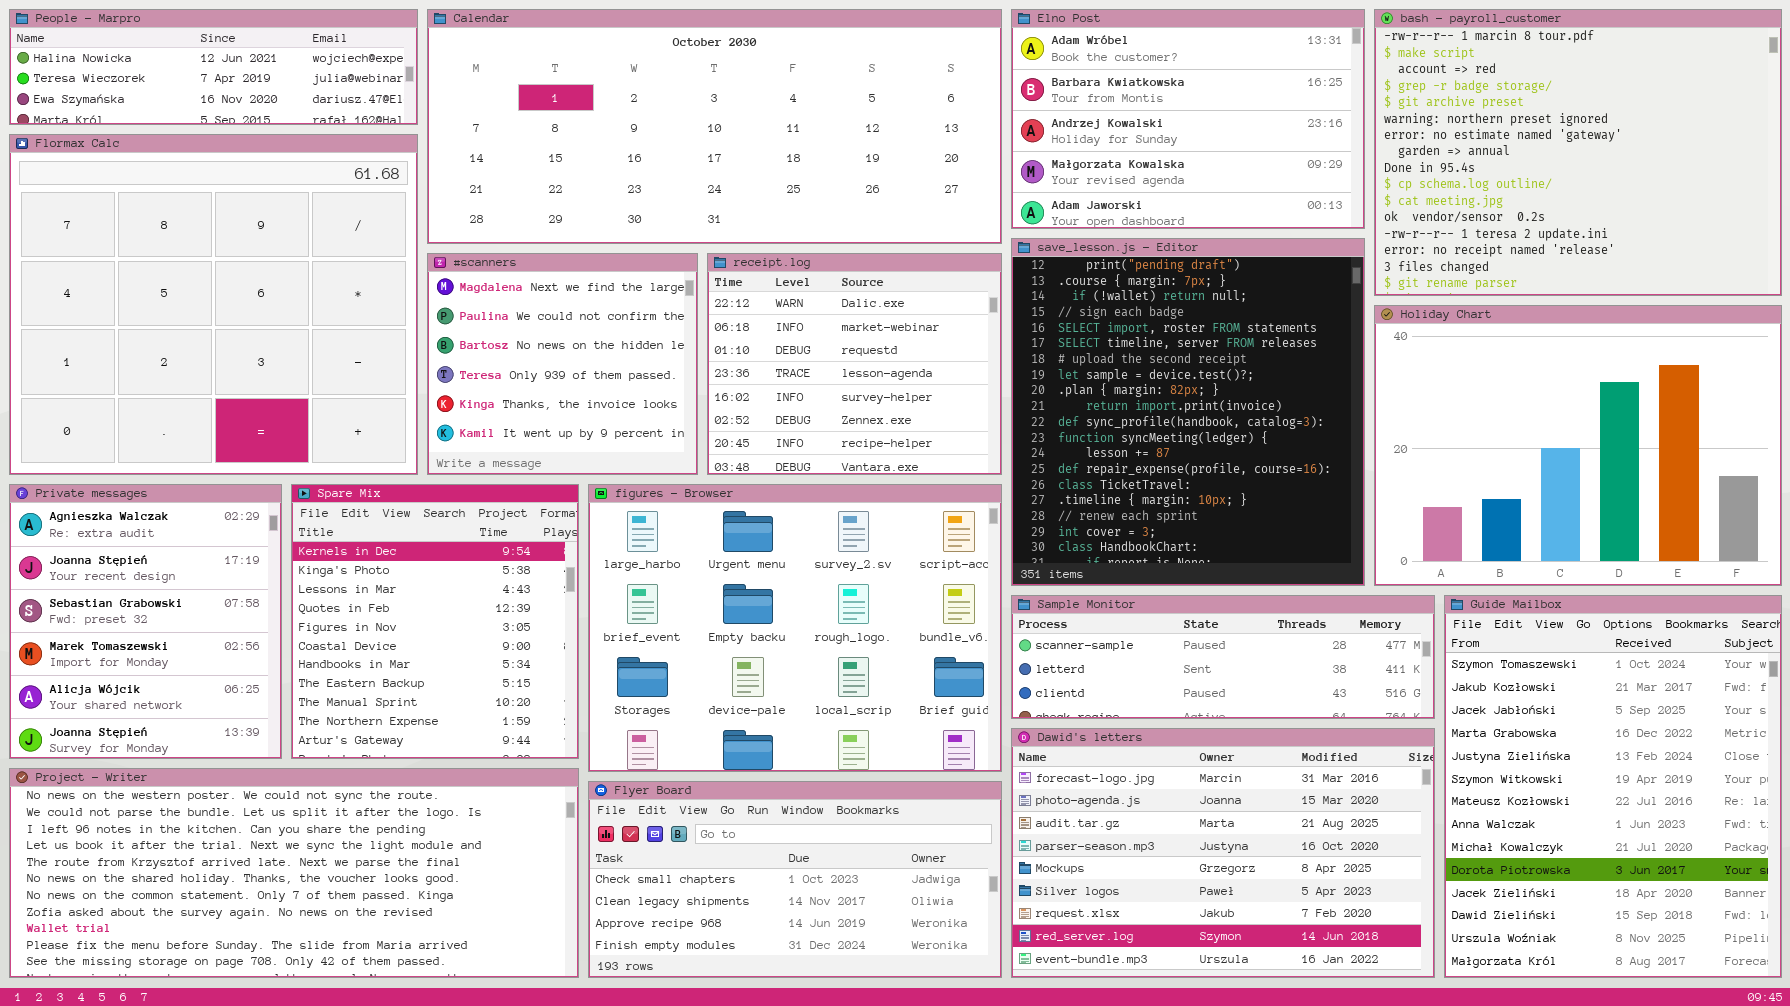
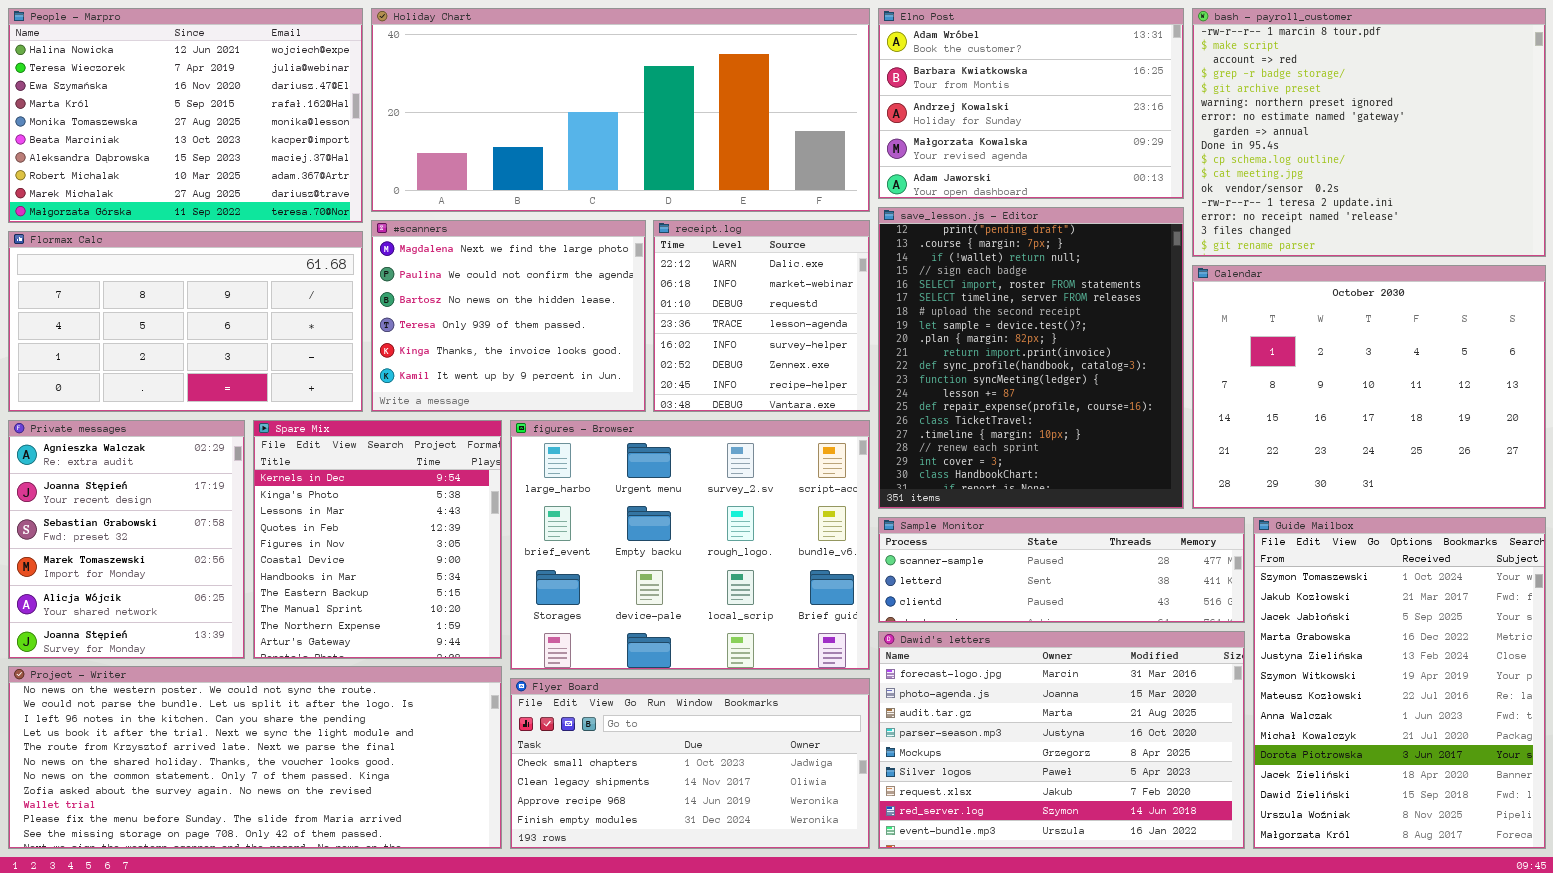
People - Marpro: [9,9,418,125] -> [8,8,363,223], resized
Calendar: [427,9,1002,244] -> [1192,265,1546,509], moved, resized
Flormax Calc: [9,134,418,475] -> [8,231,363,412], resized
#scanners: [427,253,698,475] -> [371,220,646,412], resized
receipt.log: [707,253,1002,475] -> [653,220,870,412], resized
Holiday Chart: [1374,305,1782,586] -> [371,8,870,212], moved, resized

